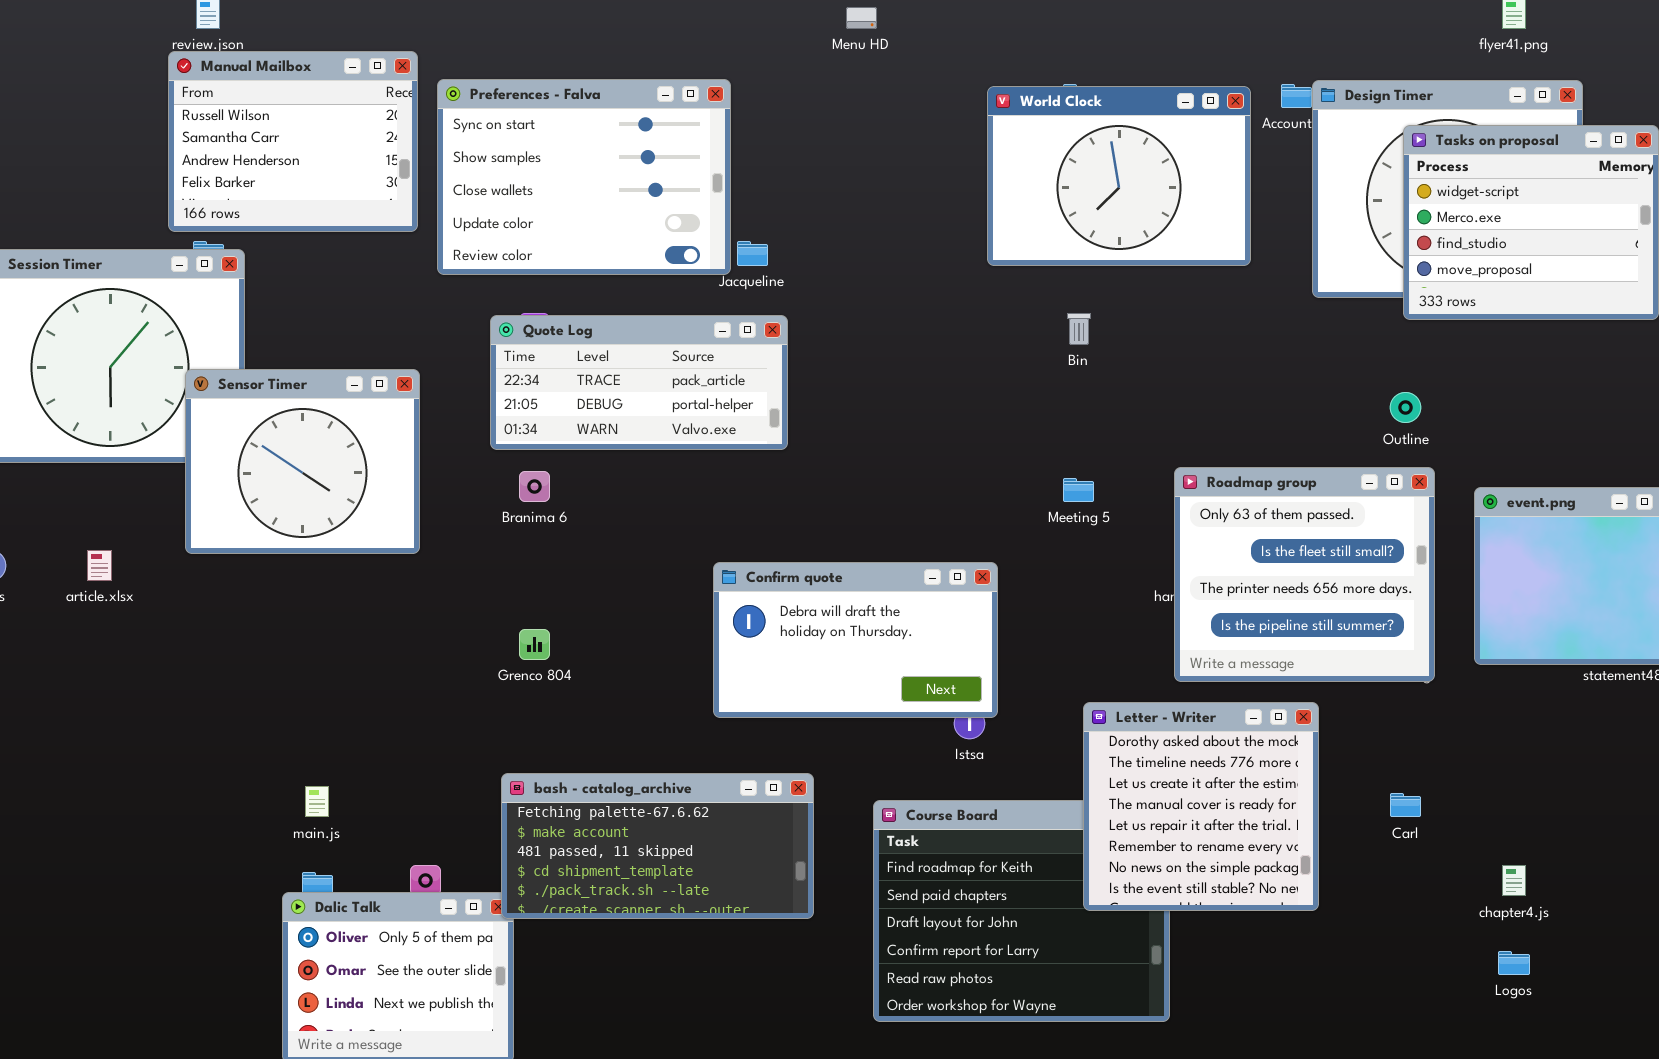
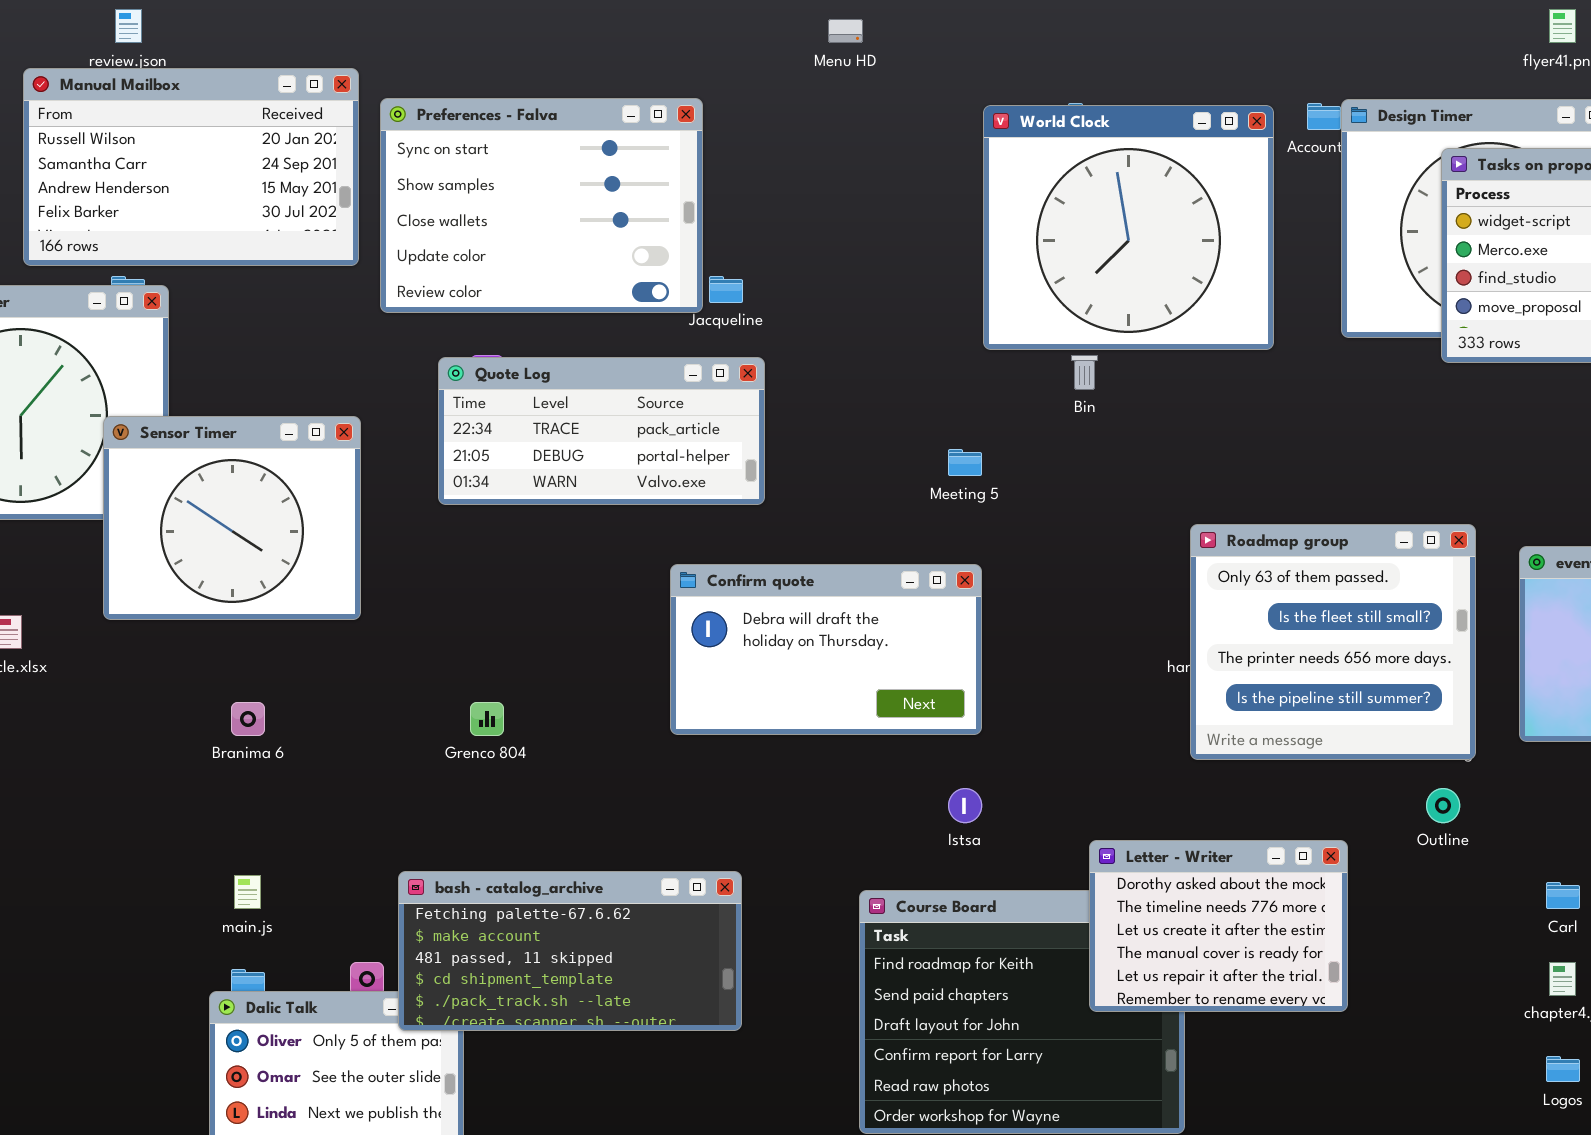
Manual Mailbox: [168,51,418,232] -> [23,68,359,266], resized
World Clock: [987,86,1251,266] -> [983,105,1274,350], resized
Outline: [1390,392,1421,423] -> [1426,788,1460,823], moved
Branima 6: [519,471,550,502] -> [231,702,265,736], moved
Meeting 5: [1063,478,1094,502] -> [948,449,982,476], moved
Confirm quote: [713,562,998,718] -> [670,564,982,735], moved
Letter - Writer: [1083,702,1319,911] -> [1089,840,1348,1012], resized
bash - catalog_archive: [501,773,814,919] -> [398,871,742,1031], moved
Carl: [1390,793,1421,817] -> [1546,882,1580,909], moved

